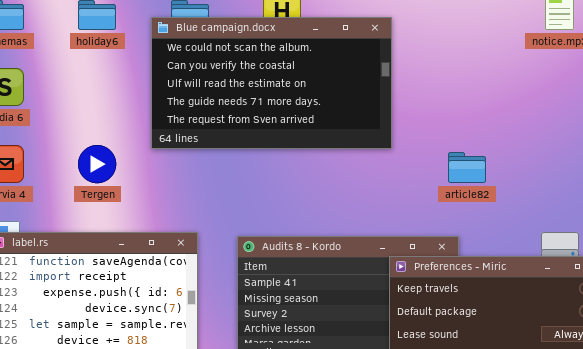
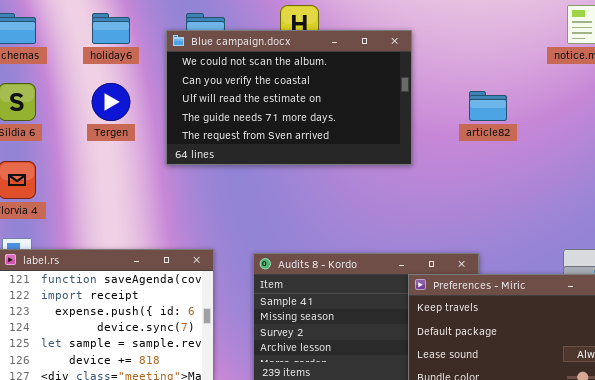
Tergen: [78,145,116,183] -> [92,83,130,121], moved
article82: [448,152,486,183] -> [469,91,507,121], moved

